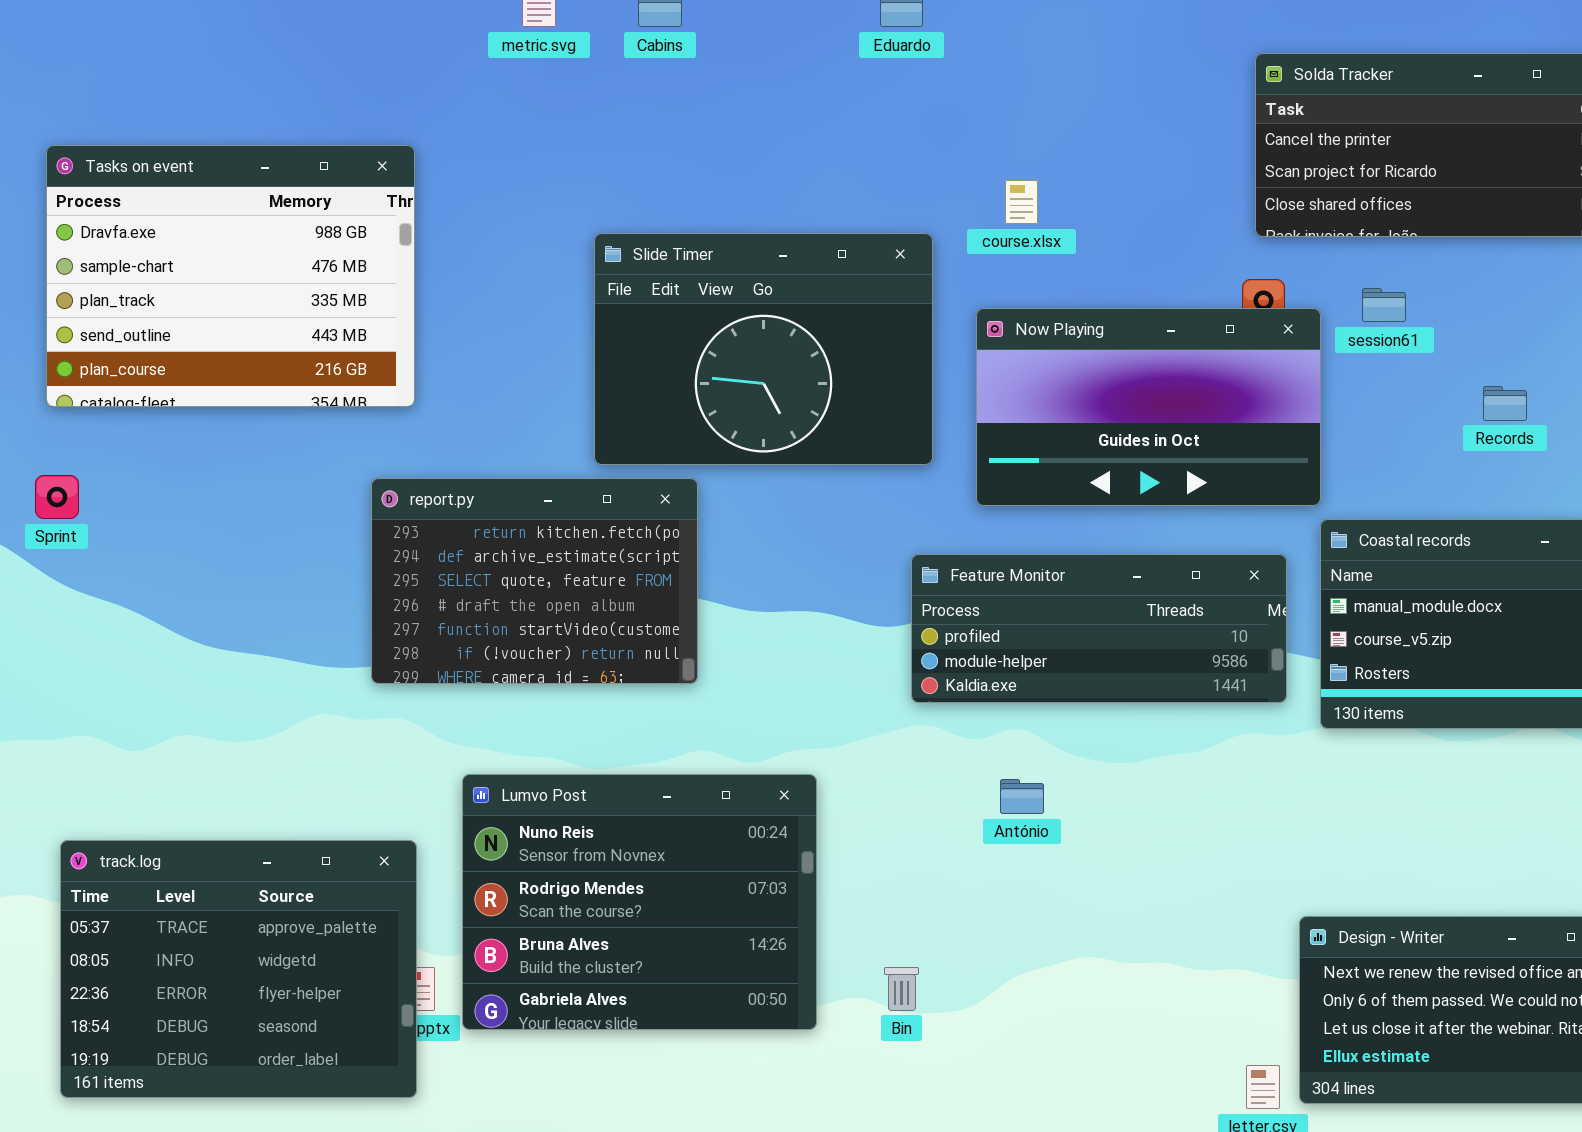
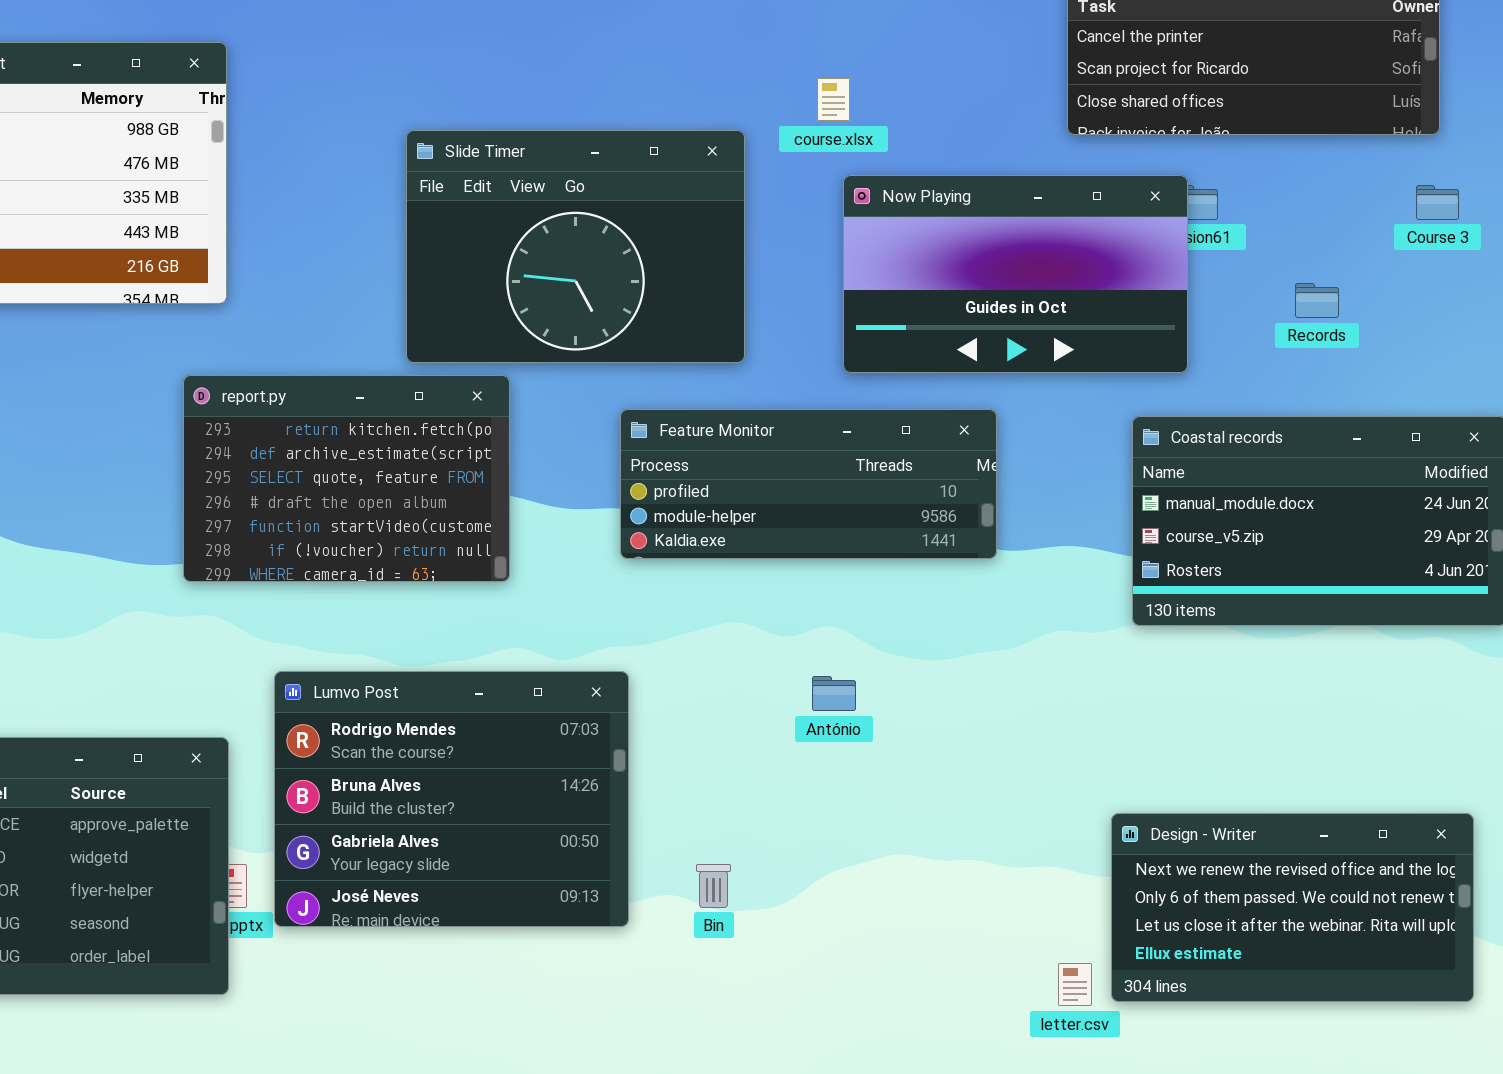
Now Playing: [976,308,1321,506] -> [843,175,1188,373], moved
Feature Monitor: [911,554,1287,703] -> [620,409,997,559], moved
Lumvo Post: [462,774,817,1030] -> [274,671,629,927], scrolled down 1 row

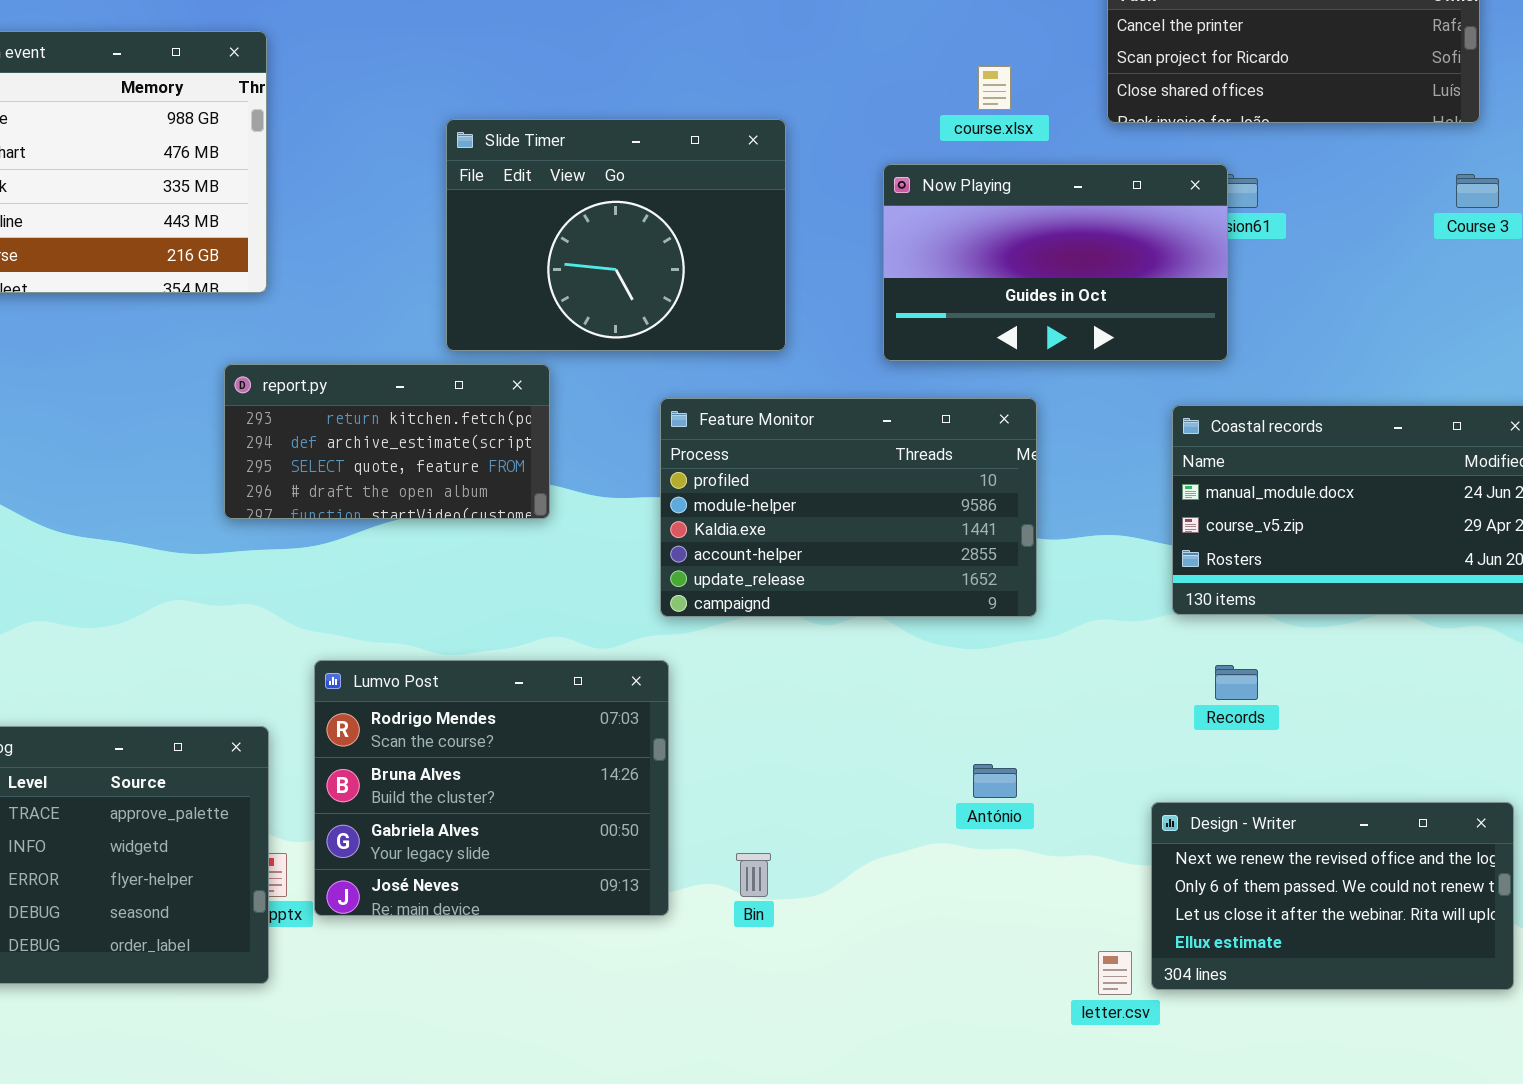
course.xlsx: [817,78,850,121] -> [978,66,1011,110], moved
Records: [1295,283,1339,318] -> [1215,665,1258,700], moved
report.py: [183,375,510,582] -> [224,364,550,519], resized
Feature Monitor: [620,409,997,559] -> [660,398,1037,617], resized
António: [812,676,856,711] -> [973,764,1017,798], moved

